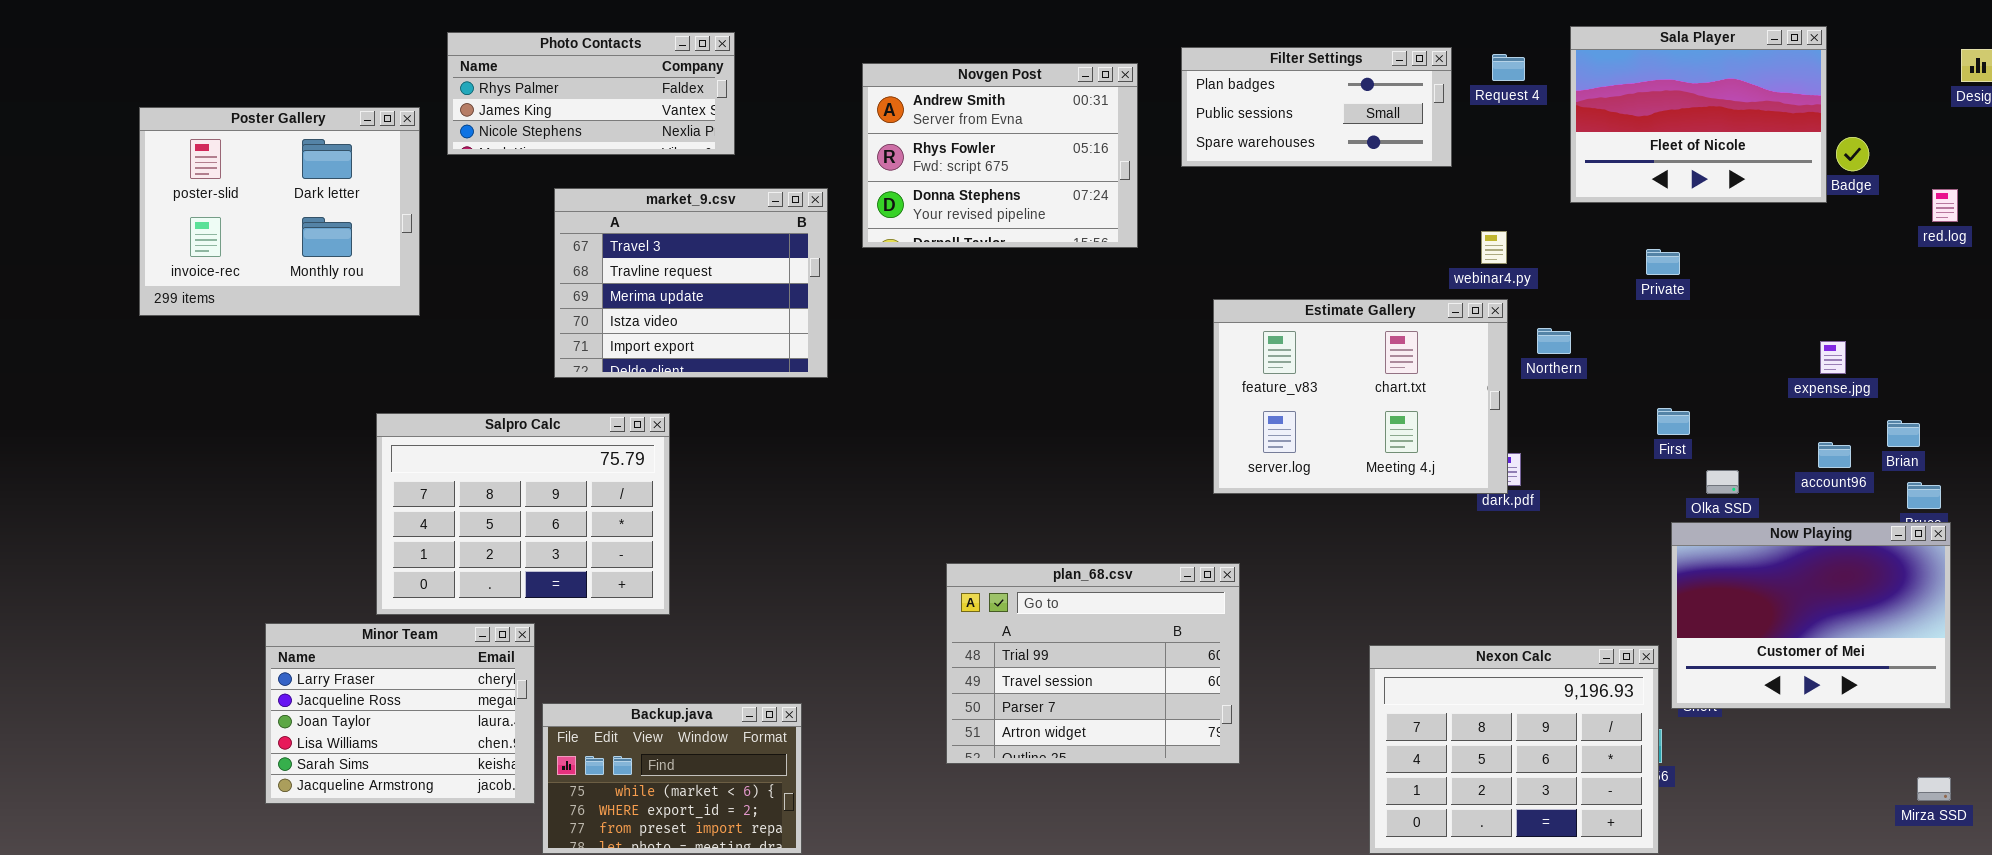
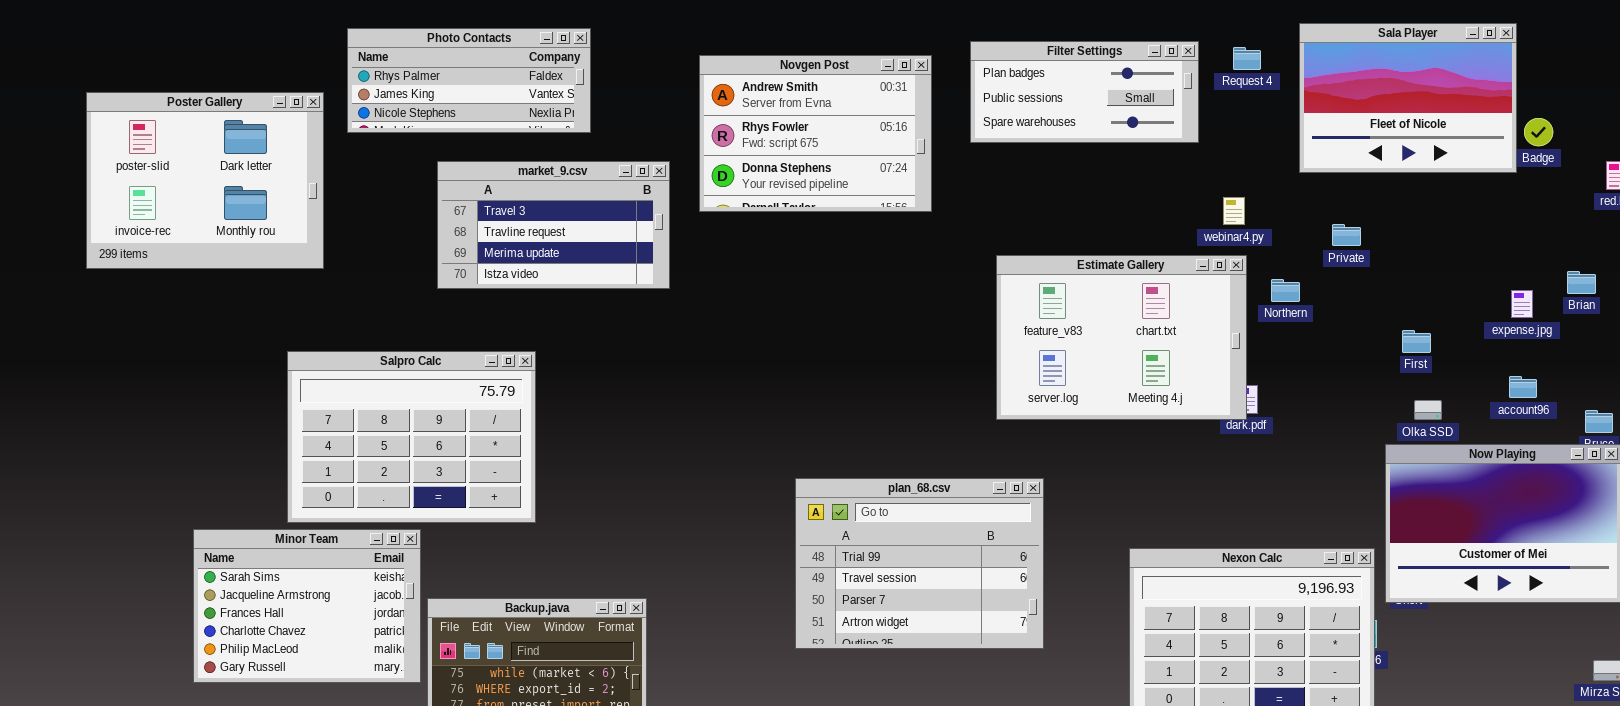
market_9.csv: [554,188,828,378] -> [437,161,670,289], resized
Private: [1646,249,1680,275] -> [1332,224,1361,246], moved
First: [1657,408,1690,435] -> [1402,330,1431,353], moved
Brian: [1887,420,1920,447] -> [1567,271,1596,294], moved
plan_68.csv: [946,563,1240,764] -> [795,478,1044,649], moved
Minor Team: [265,623,535,804] -> [193,529,421,683], scrolled down 4 rows

